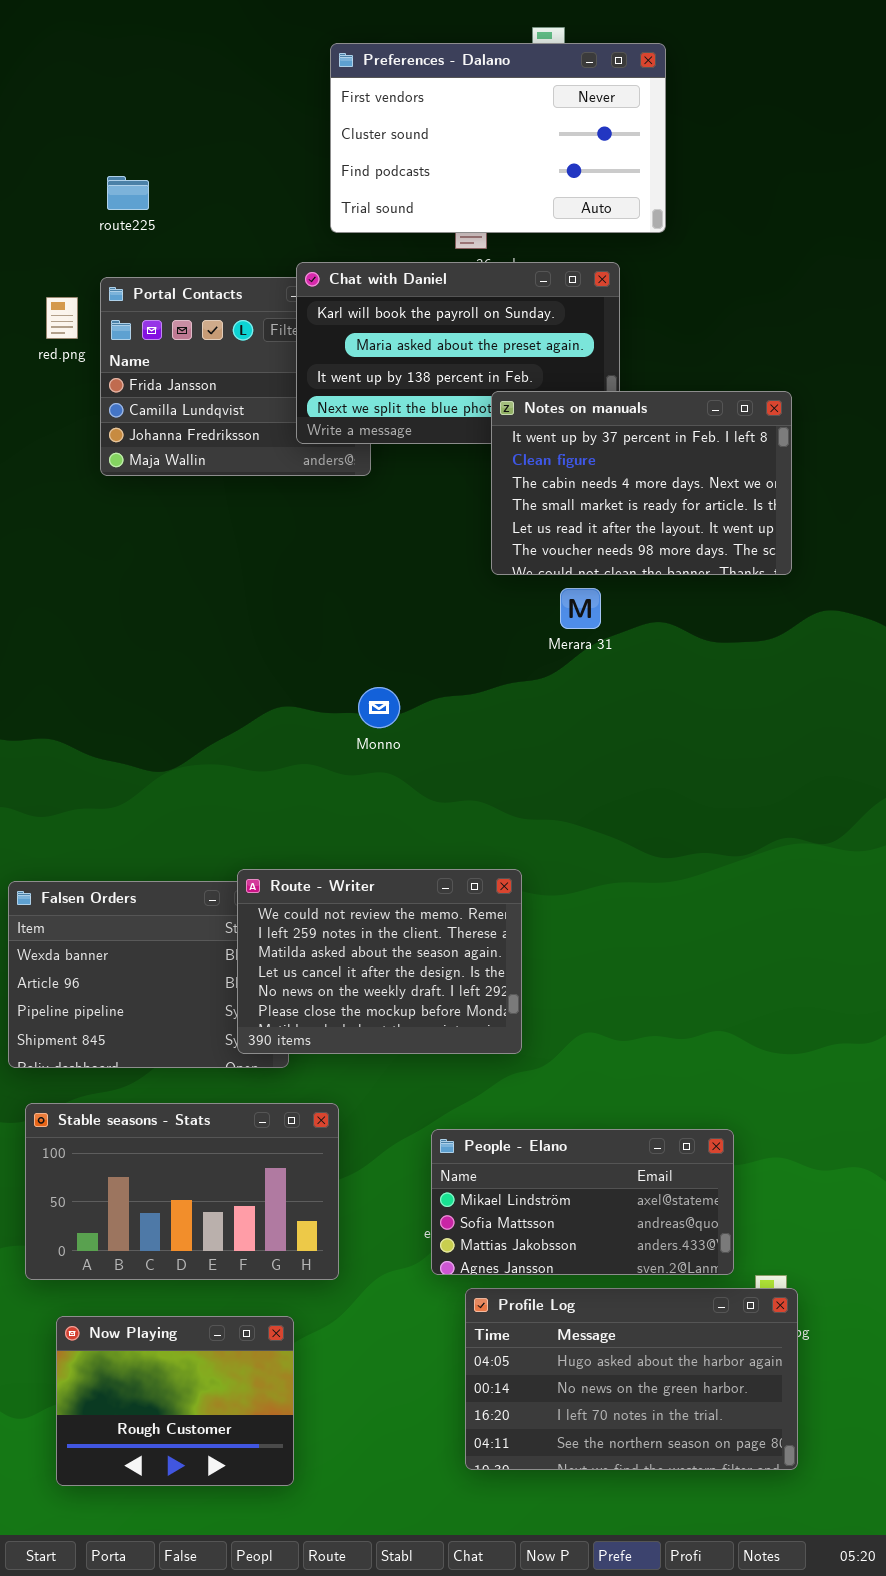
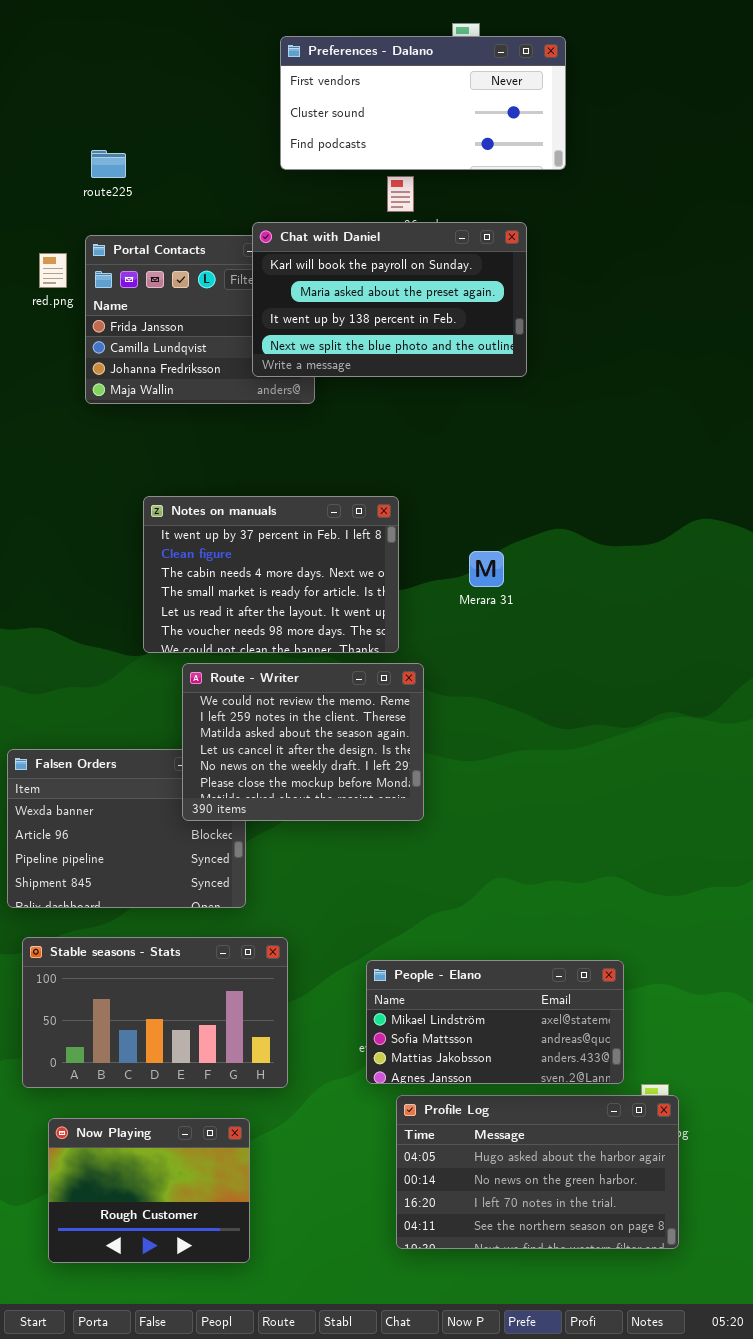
Preferences - Dalano: [330,43,666,233] -> [280,36,566,170], resized
Notes on manuals: [491,391,792,575] -> [143,496,399,653], moved
Merara 31: [560,588,601,629] -> [469,551,504,587], moved
Route - Writer: [237,869,522,1054] -> [182,663,424,821], moved

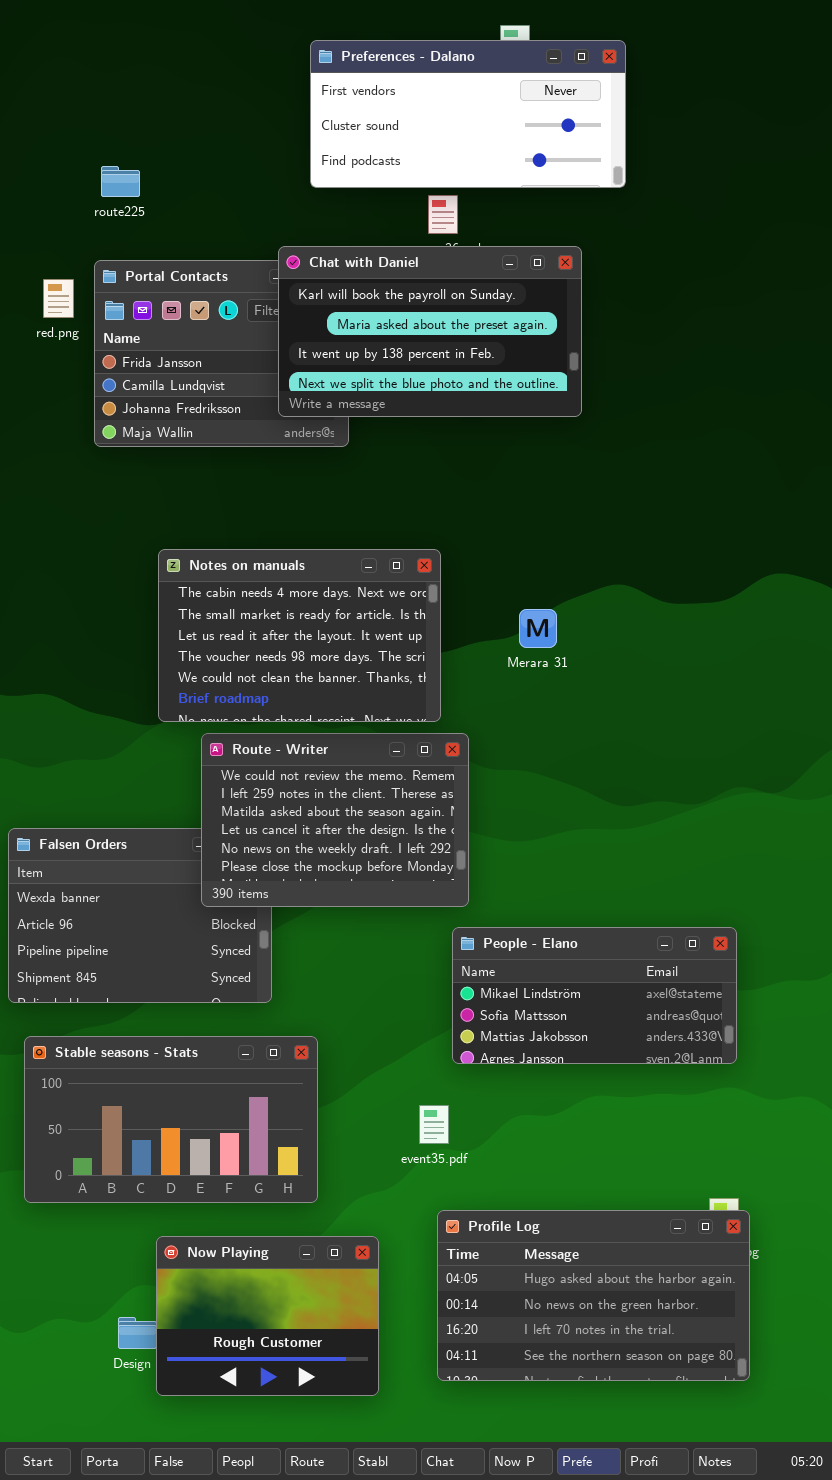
Notes on manuals: [143,496,399,653] -> [158,549,441,722], scrolled down 2 rows
People - Elano: [366,960,624,1084] -> [452,927,737,1064], moved
Now Playing: [48,1118,250,1263] -> [156,1236,379,1396], moved

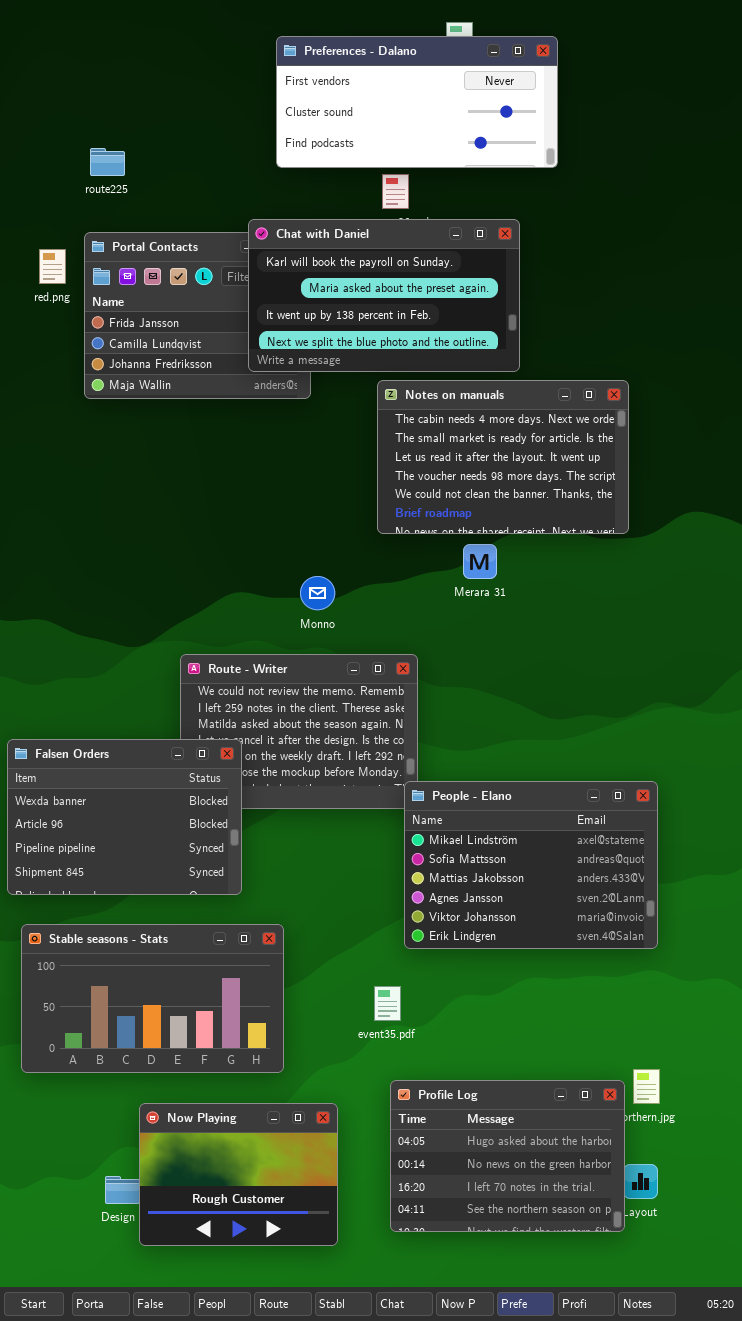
Notes on manuals: [158,549,441,722] -> [377,380,629,534], moved
Falsen Orders: [8,828,272,1003] -> [7,739,242,895], raised
People - Elano: [452,927,737,1064] -> [404,781,658,949], resized
Profile Log: [437,1210,750,1381] -> [390,1080,625,1232], resized

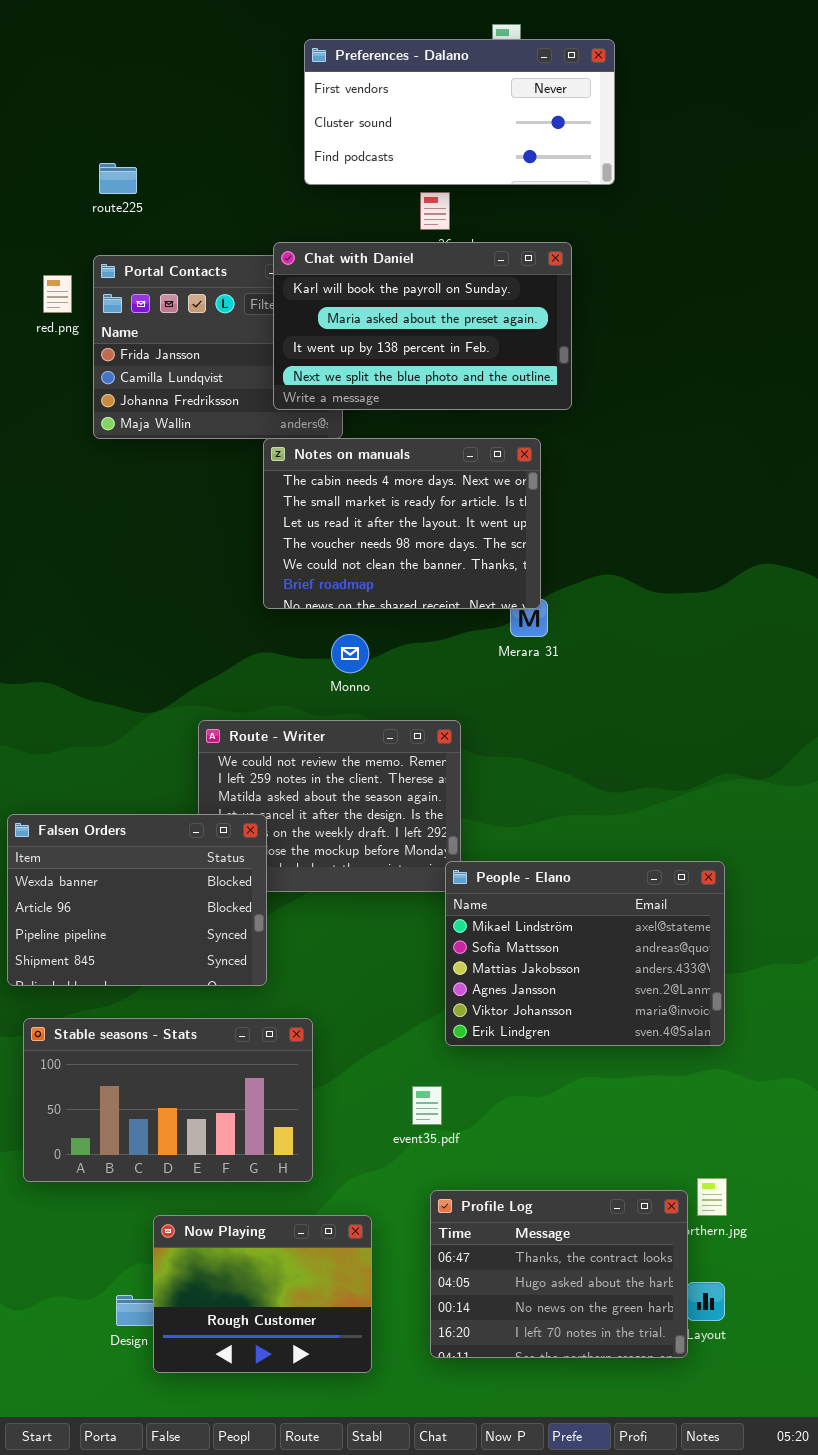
Notes on manuals: [377,380,629,534] -> [263,438,541,609], moved
Profile Log: [390,1080,625,1232] -> [430,1190,688,1358], scrolled up 1 row

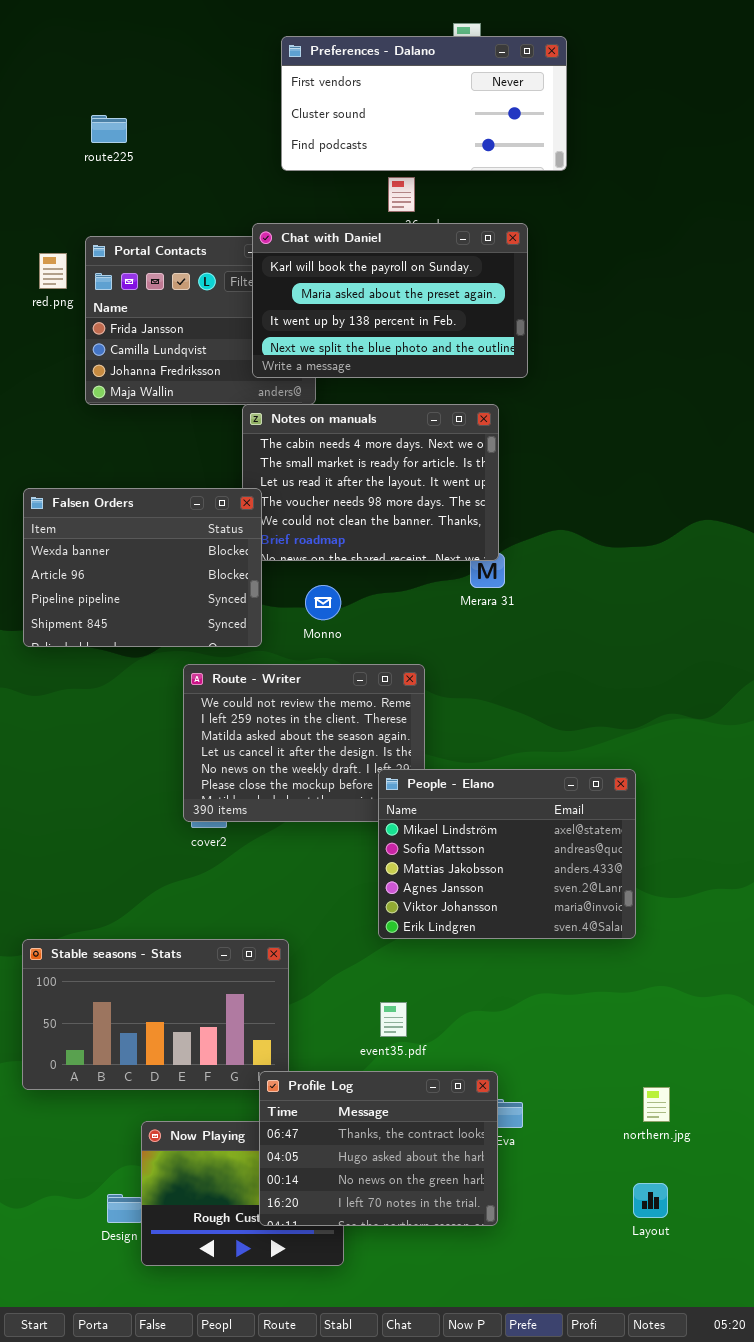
route225: [99,163,137,194] -> [91,115,127,143], moved
Falsen Orders: [7,814,267,986] -> [23,488,262,647], moved
People - Elano: [445,861,725,1046] -> [378,769,636,939], moved
Profile Log: [430,1190,688,1358] -> [259,1071,498,1226], moved

